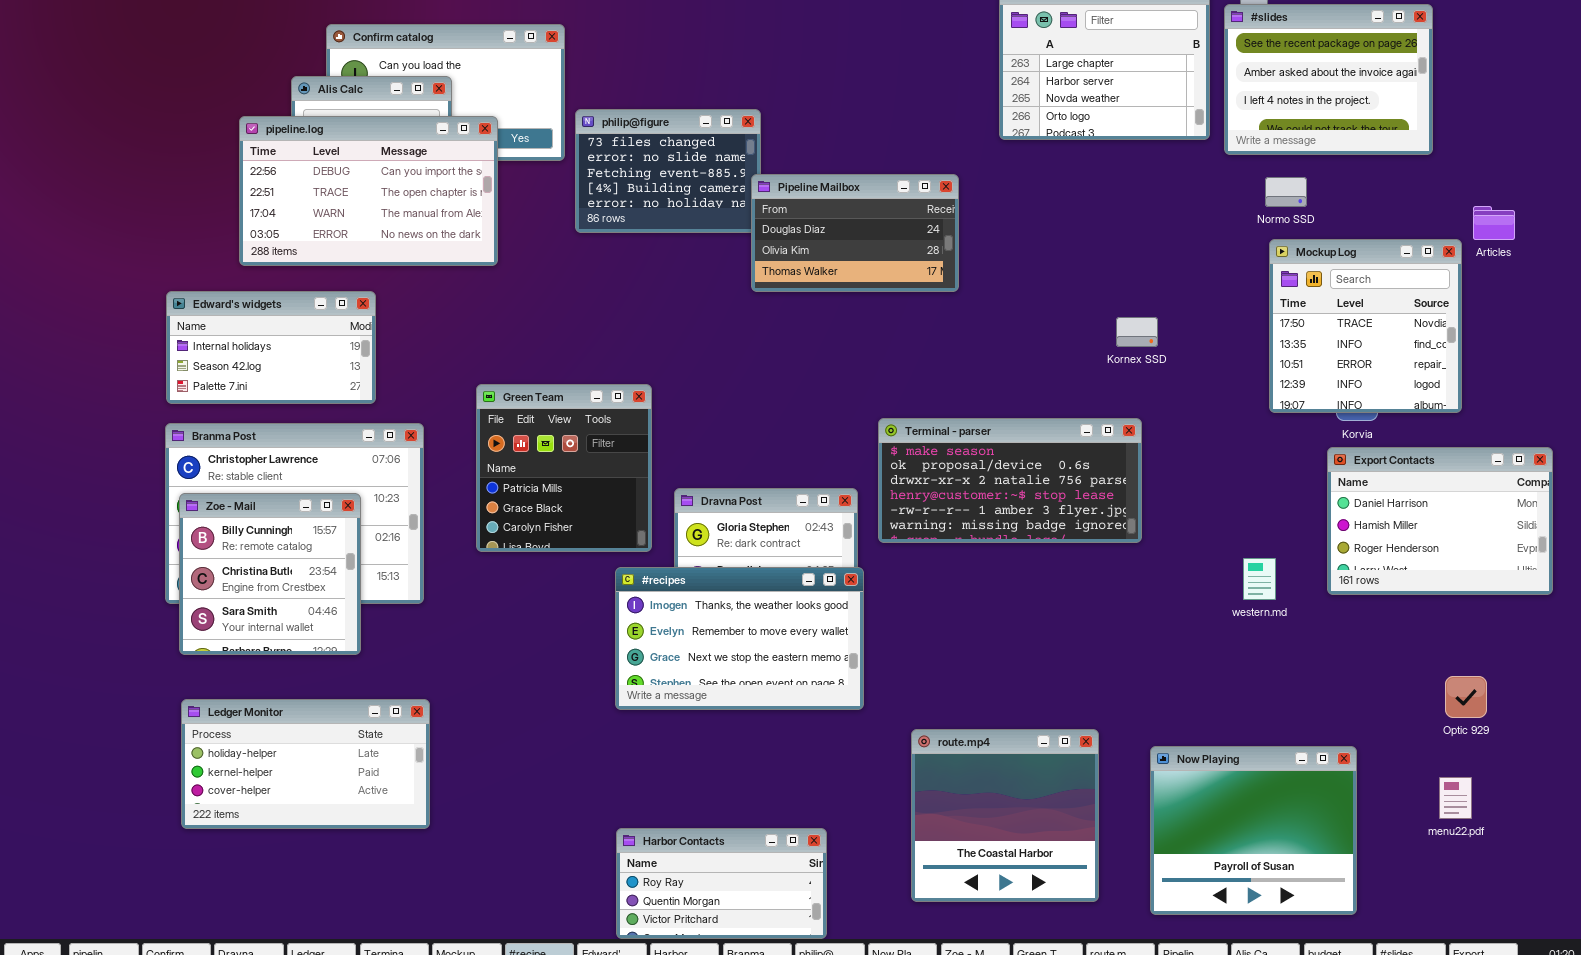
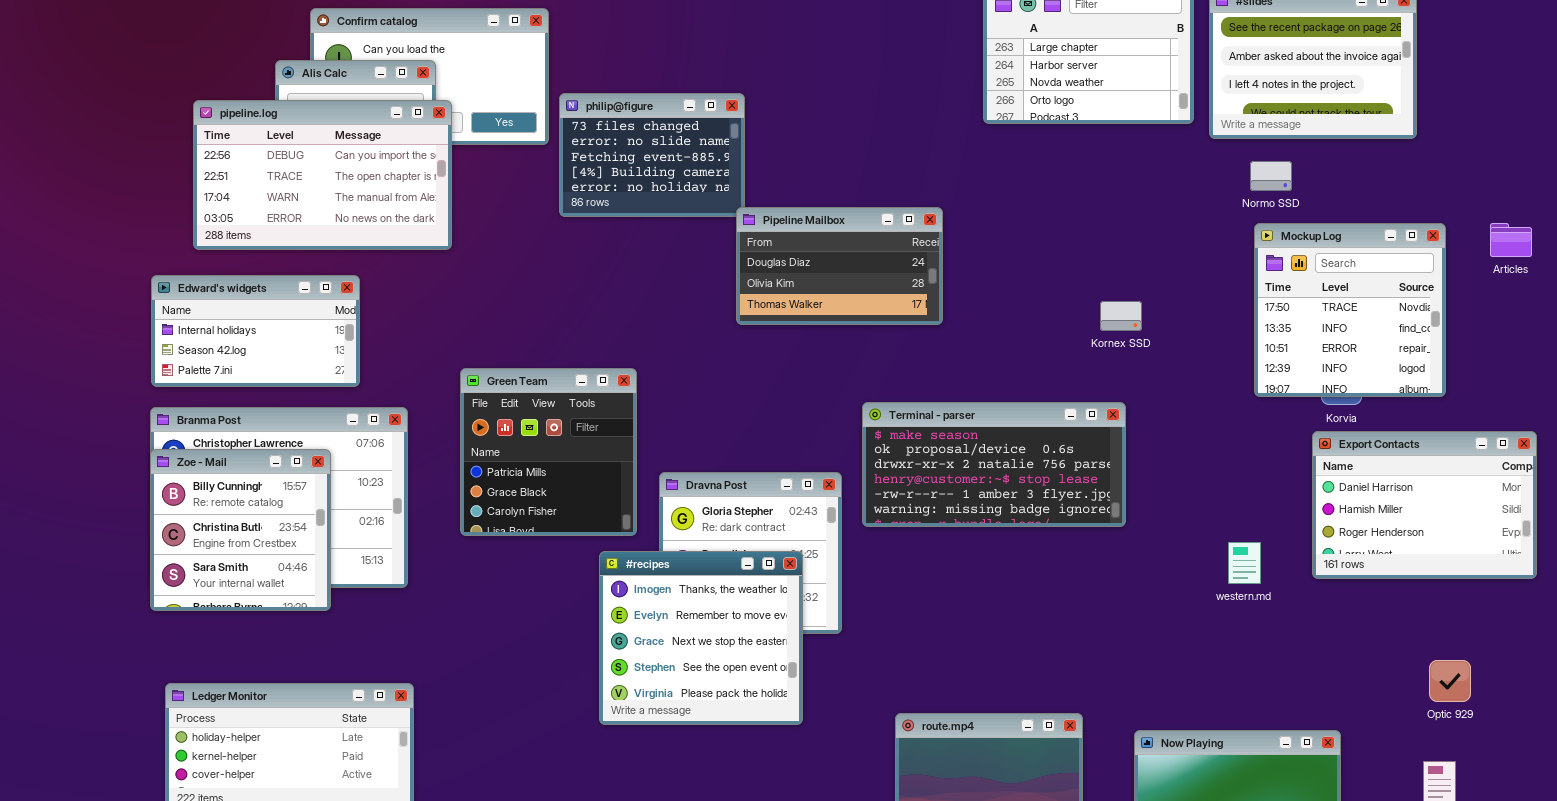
pipeline.log: [239,116,498,266] -> [193,100,452,250], moved
Pipeline Mailbox: [751,174,959,292] -> [736,207,943,325], moved
Articles: [1473,206,1515,240] -> [1490,223,1532,257], moved
Zoe - Mail: [179,493,361,655] -> [150,449,331,611], moved
#recipes: [615,567,864,710] -> [599,551,803,725], resized

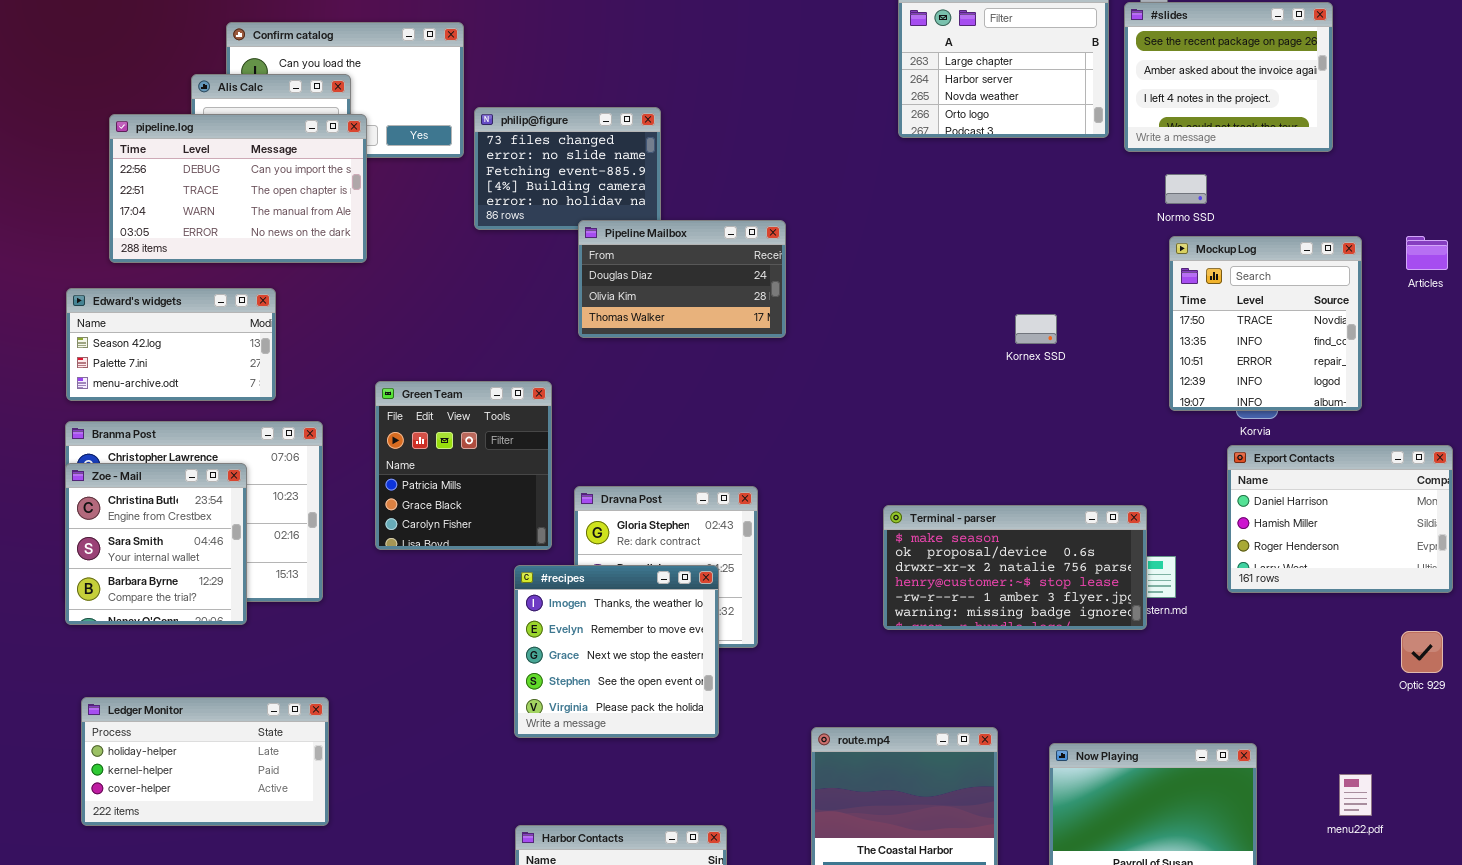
Pipeline Mailbox: [736,207,943,325] -> [578,220,786,338], moved
Edward's widgets: [151,275,360,387] -> [66,288,276,401], scrolled down 1 row
Terminal - parser: [862,402,1126,527] -> [883,505,1147,630], moved
Zoe - Mail: [150,449,331,611] -> [65,463,247,625], scrolled down 1 row
Optic 929: [1429,660,1471,702] -> [1401,631,1443,673], moved

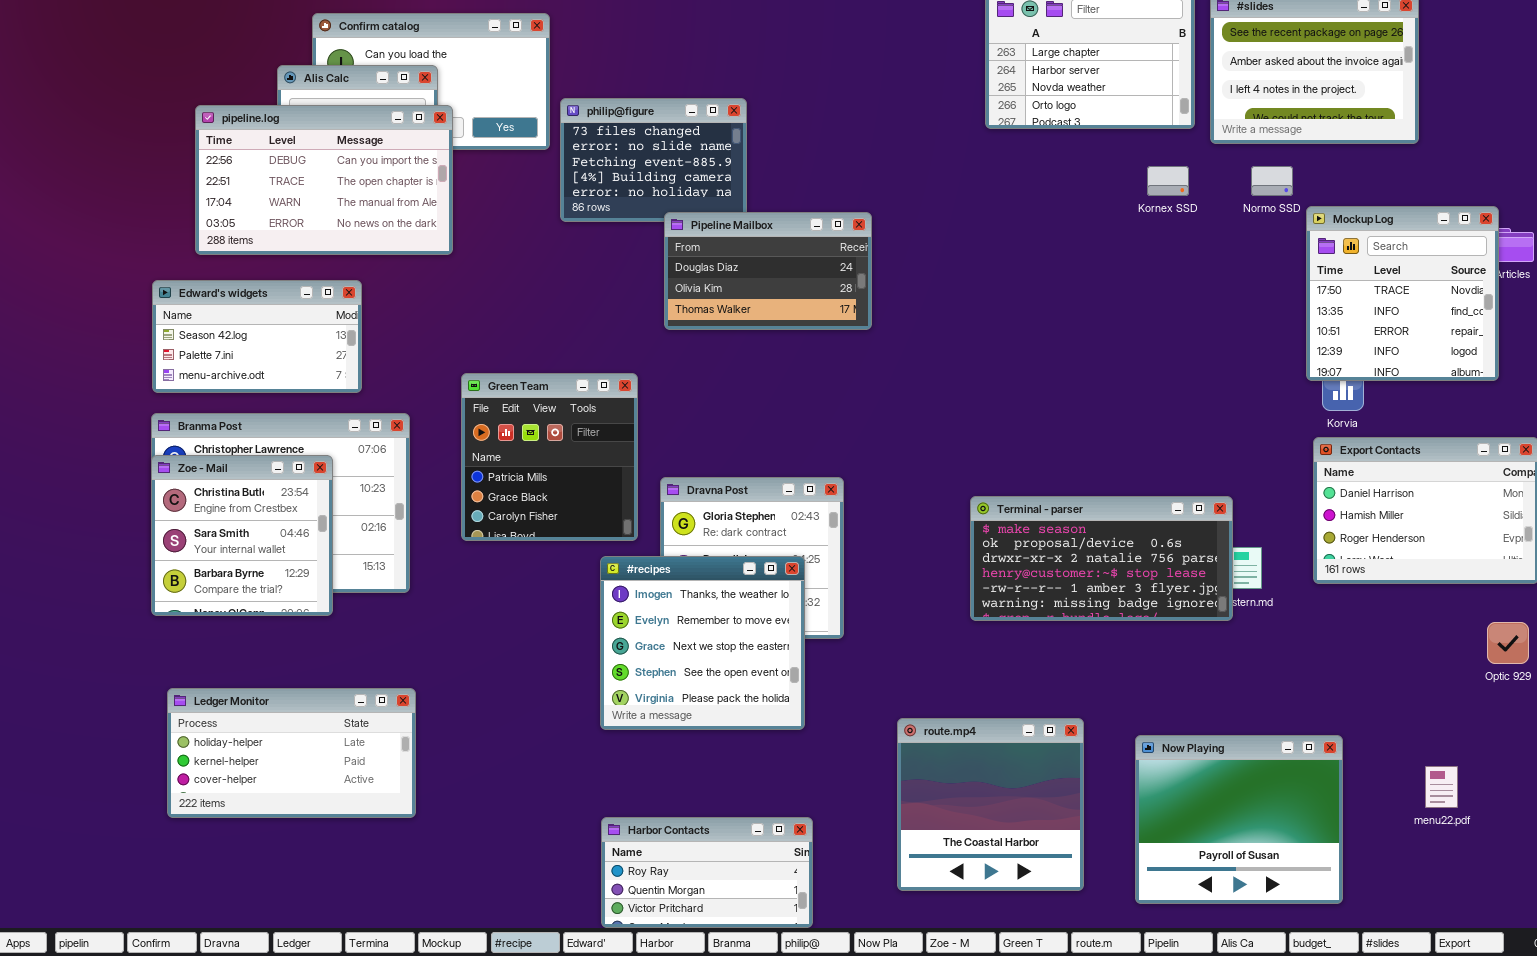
Mockup Log: [1169,236,1362,411] -> [1306,206,1499,381], moved
Kornex SSD: [1015,314,1057,344] -> [1147,166,1189,196], moved

